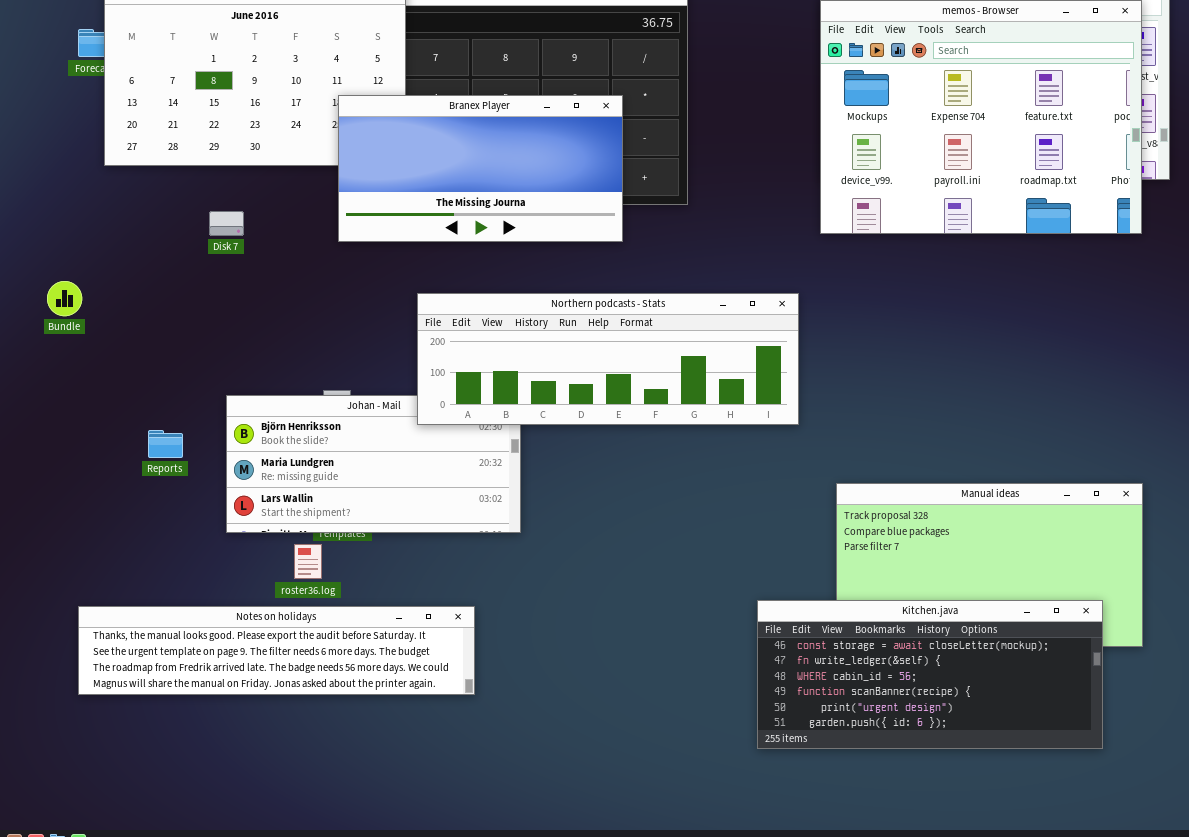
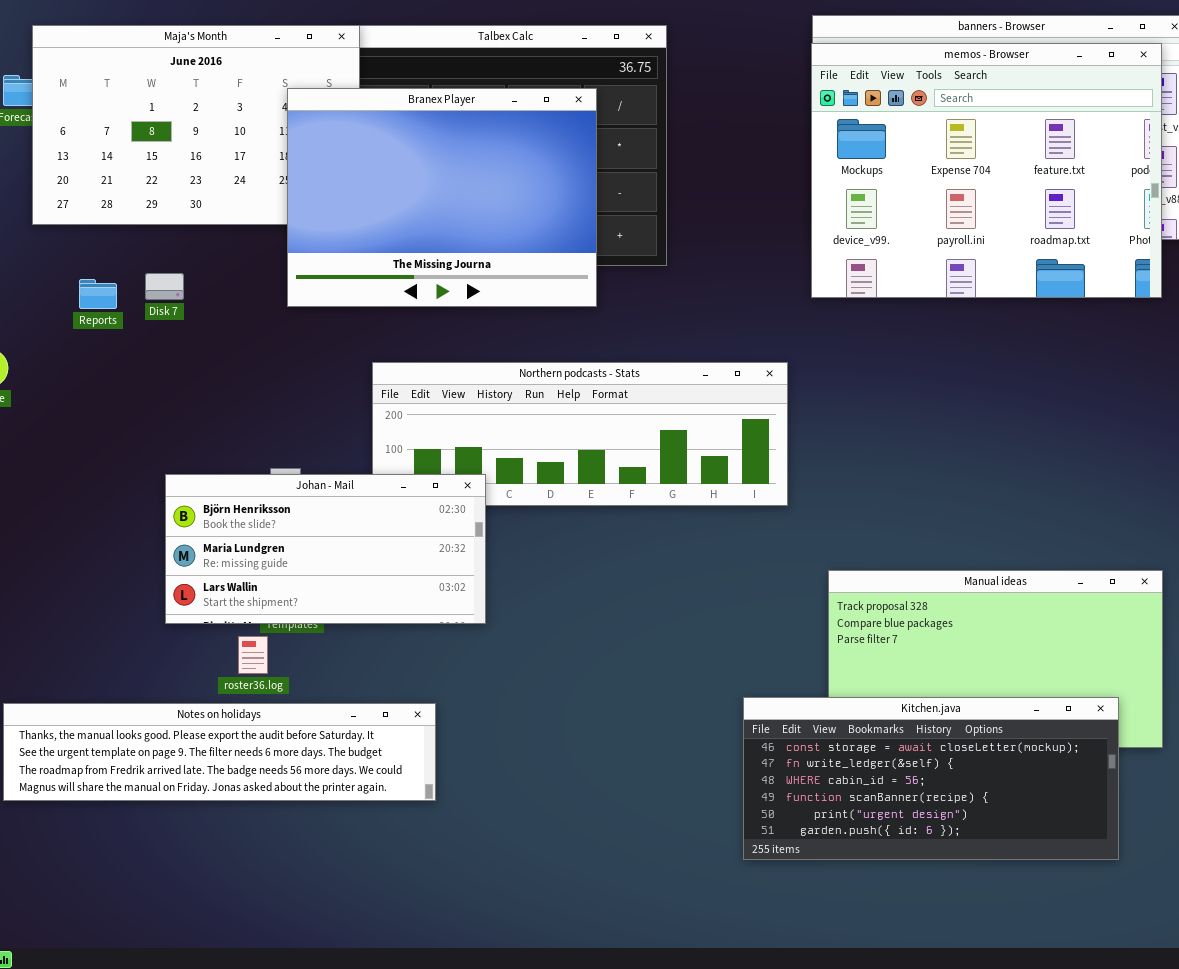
Branex Player: [338,95,623,242] -> [287,88,597,307], resized
Johan - Mail: [226,395,521,533] -> [165,474,486,624], raised
Reports: [148,430,183,458] -> [79,279,117,309], moved

